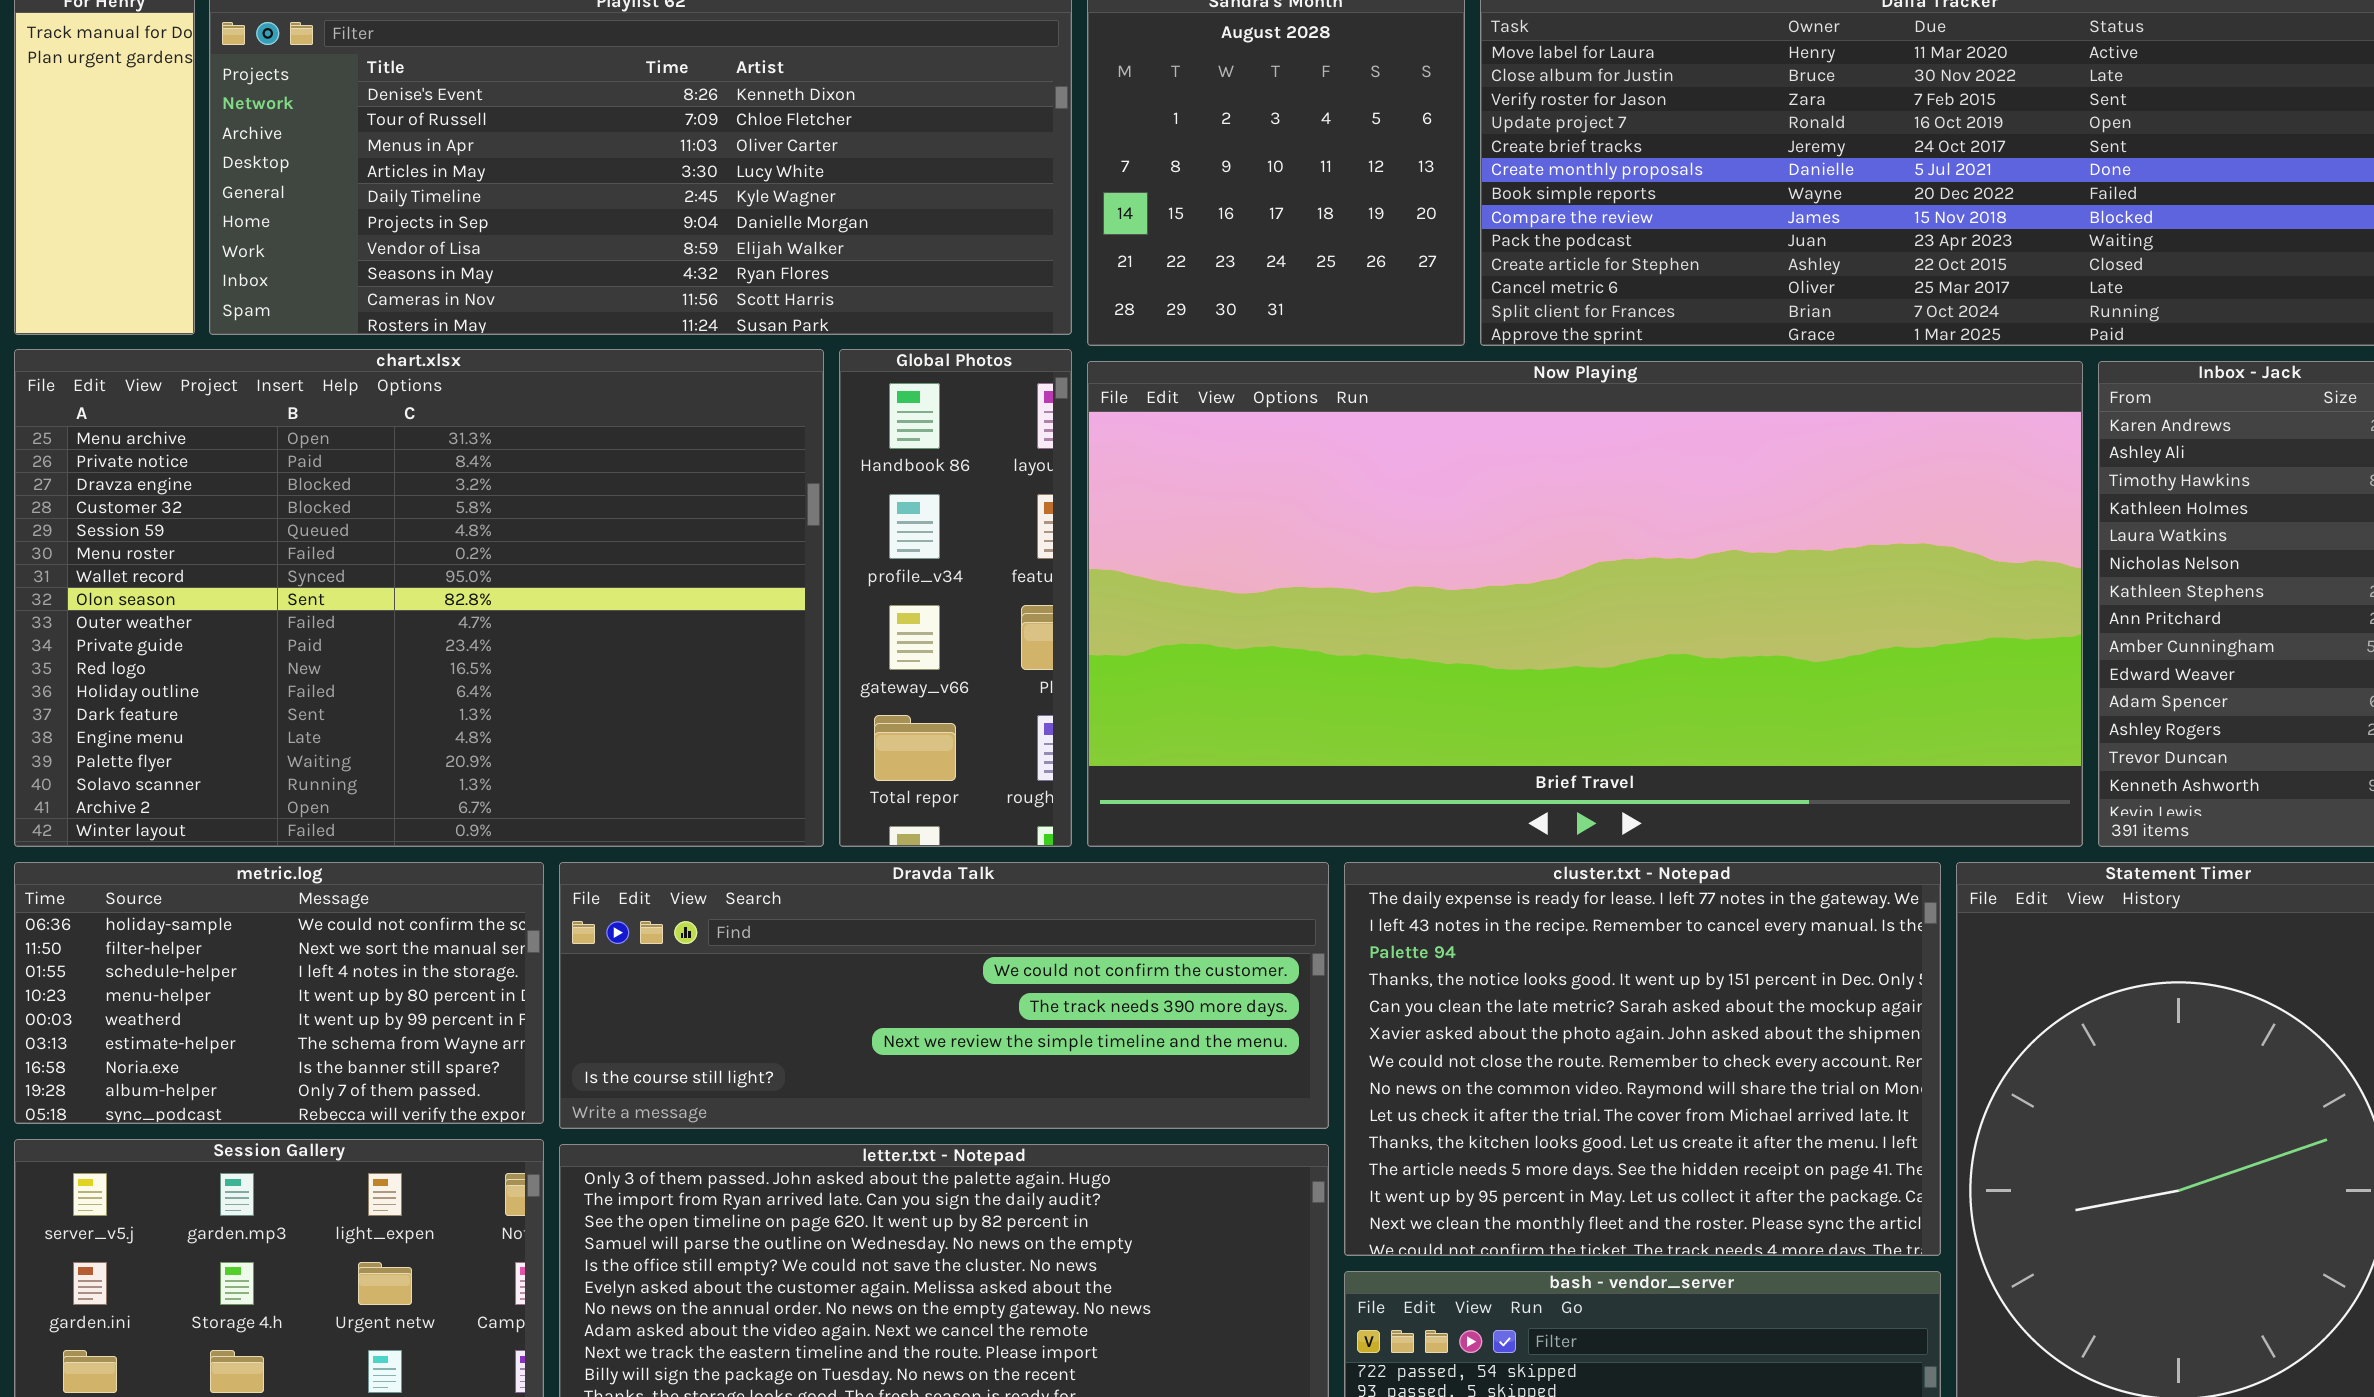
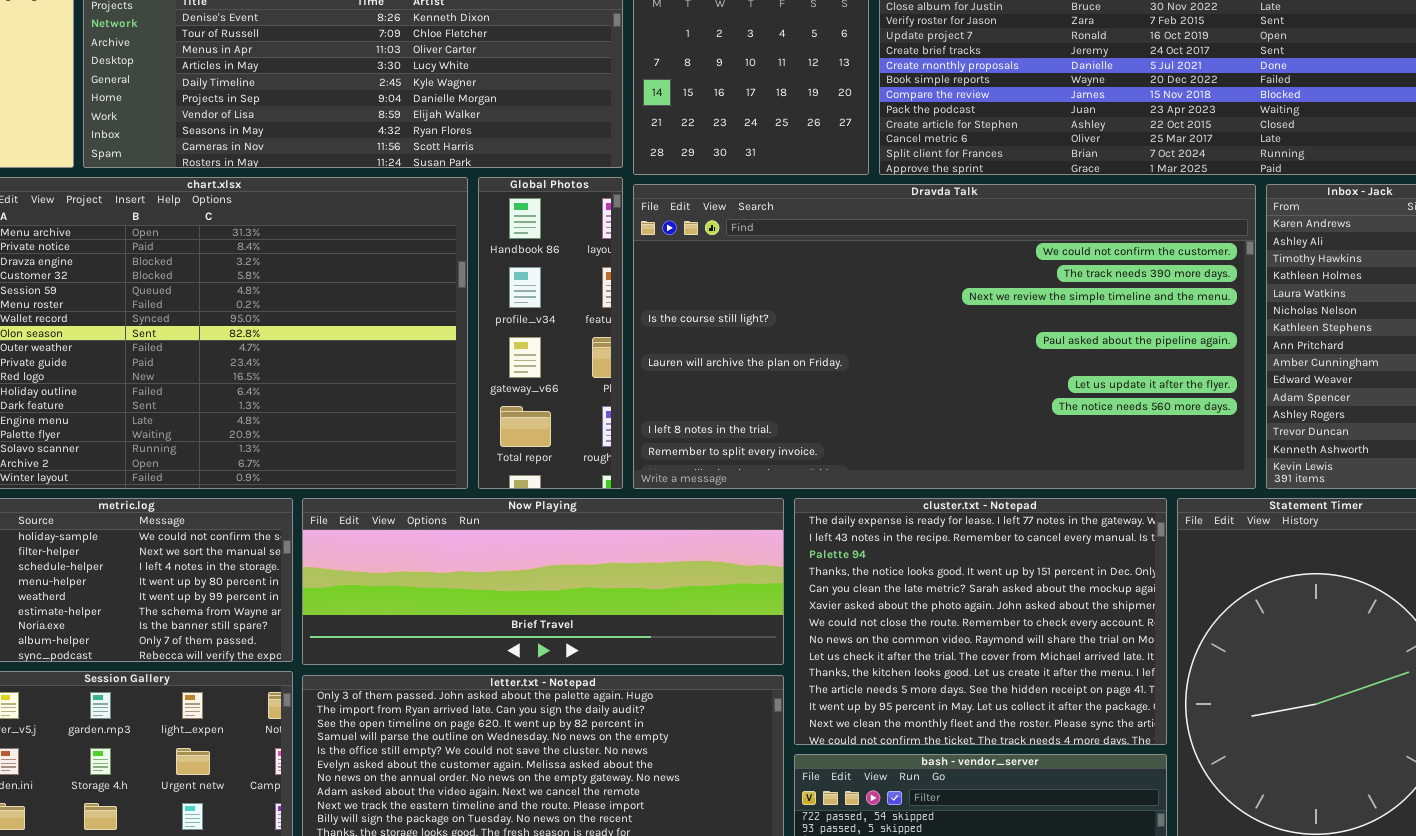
Now Playing: [1087,361,2083,847] -> [302,498,784,665], moved, resized
Dravda Talk: [559,862,1329,1129] -> [633,184,1256,489], moved, resized

